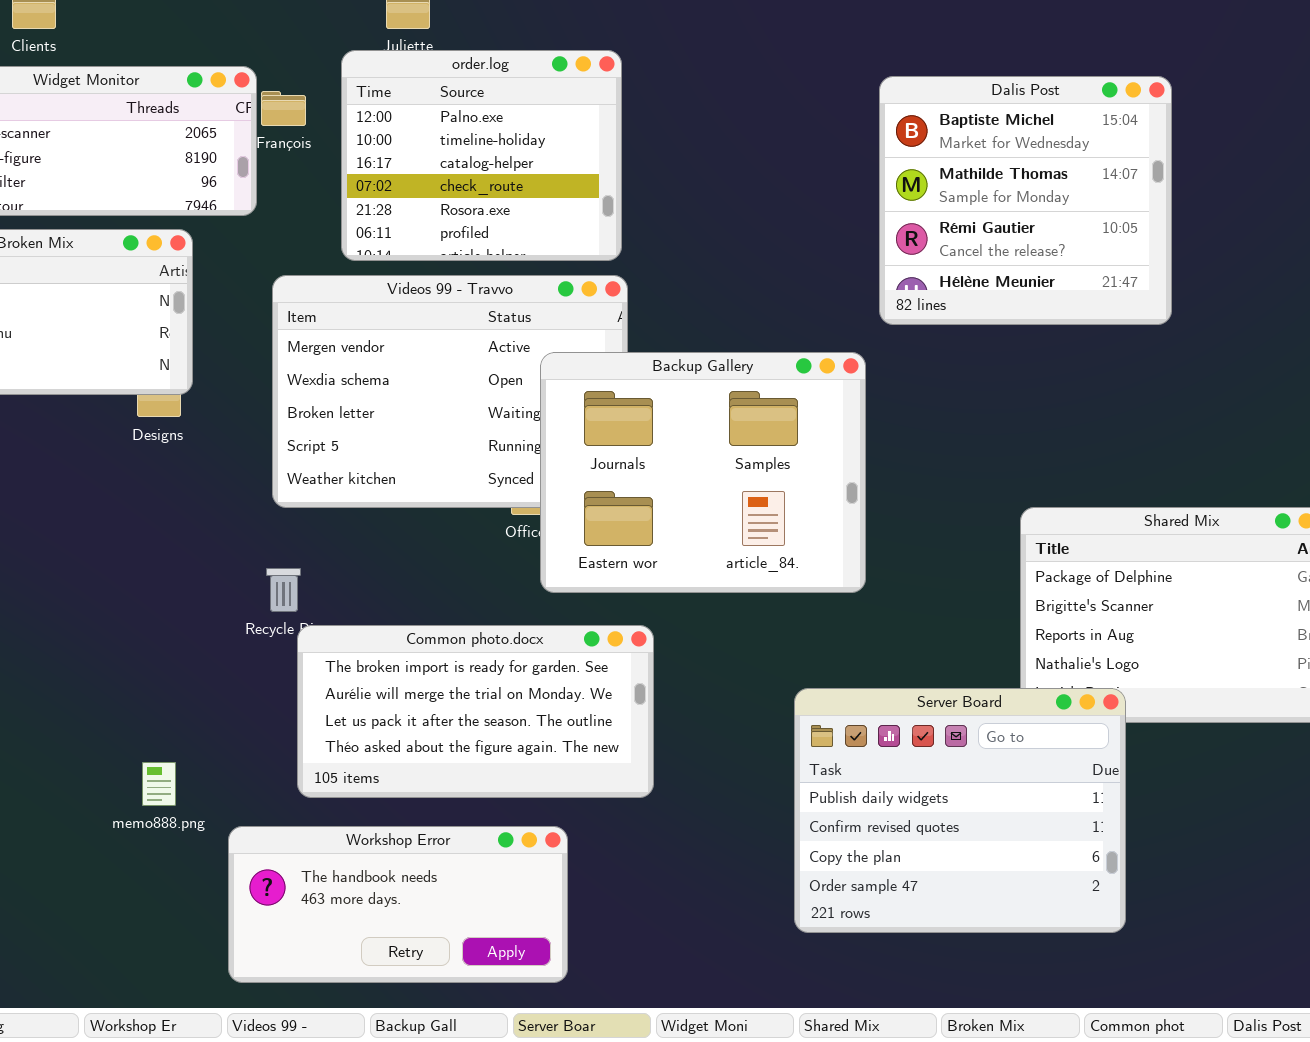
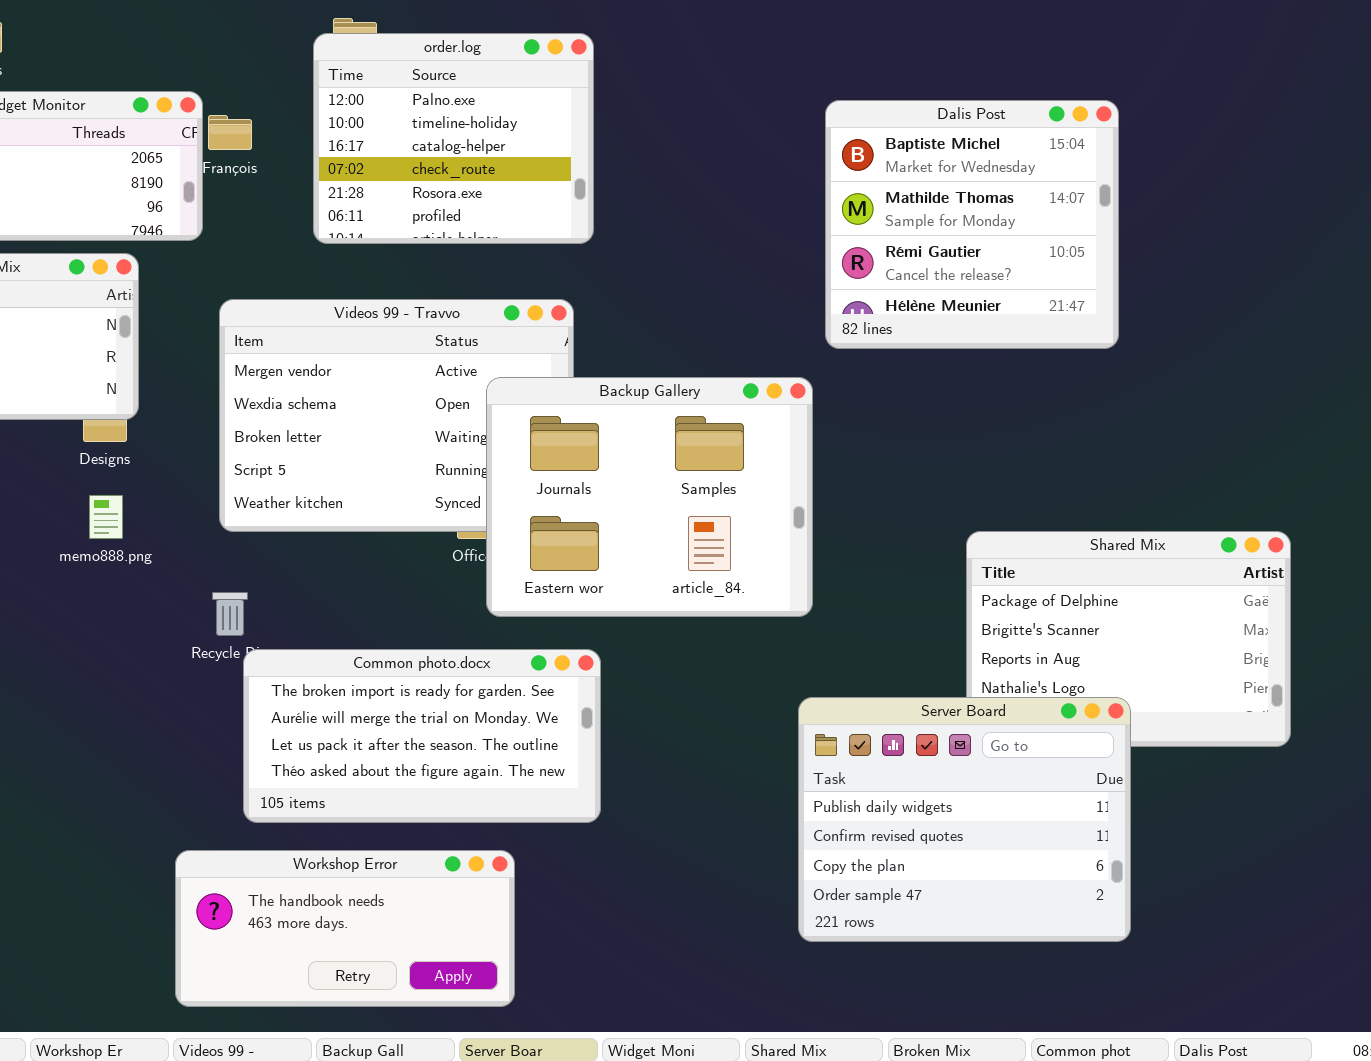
order.log: [341,50,622,261] -> [313,33,594,244], moved
Server Board: [794,688,1126,933] -> [798,697,1131,942], moved
memo888.png: [142,762,176,806] -> [89,495,123,539], moved

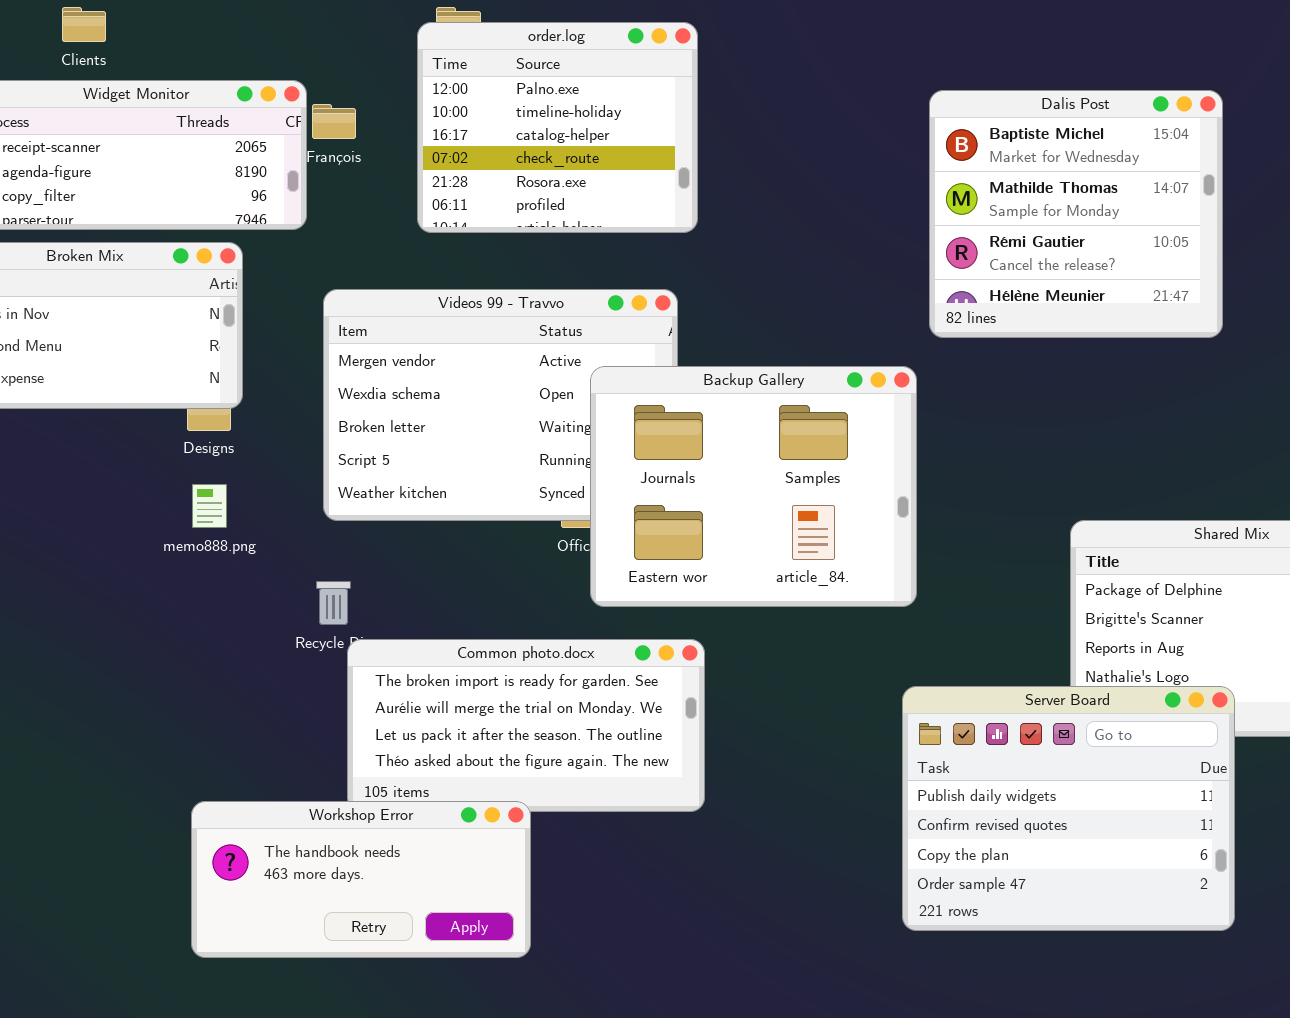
Workshop Error: [175,850,515,1007] -> [191,801,531,958], moved

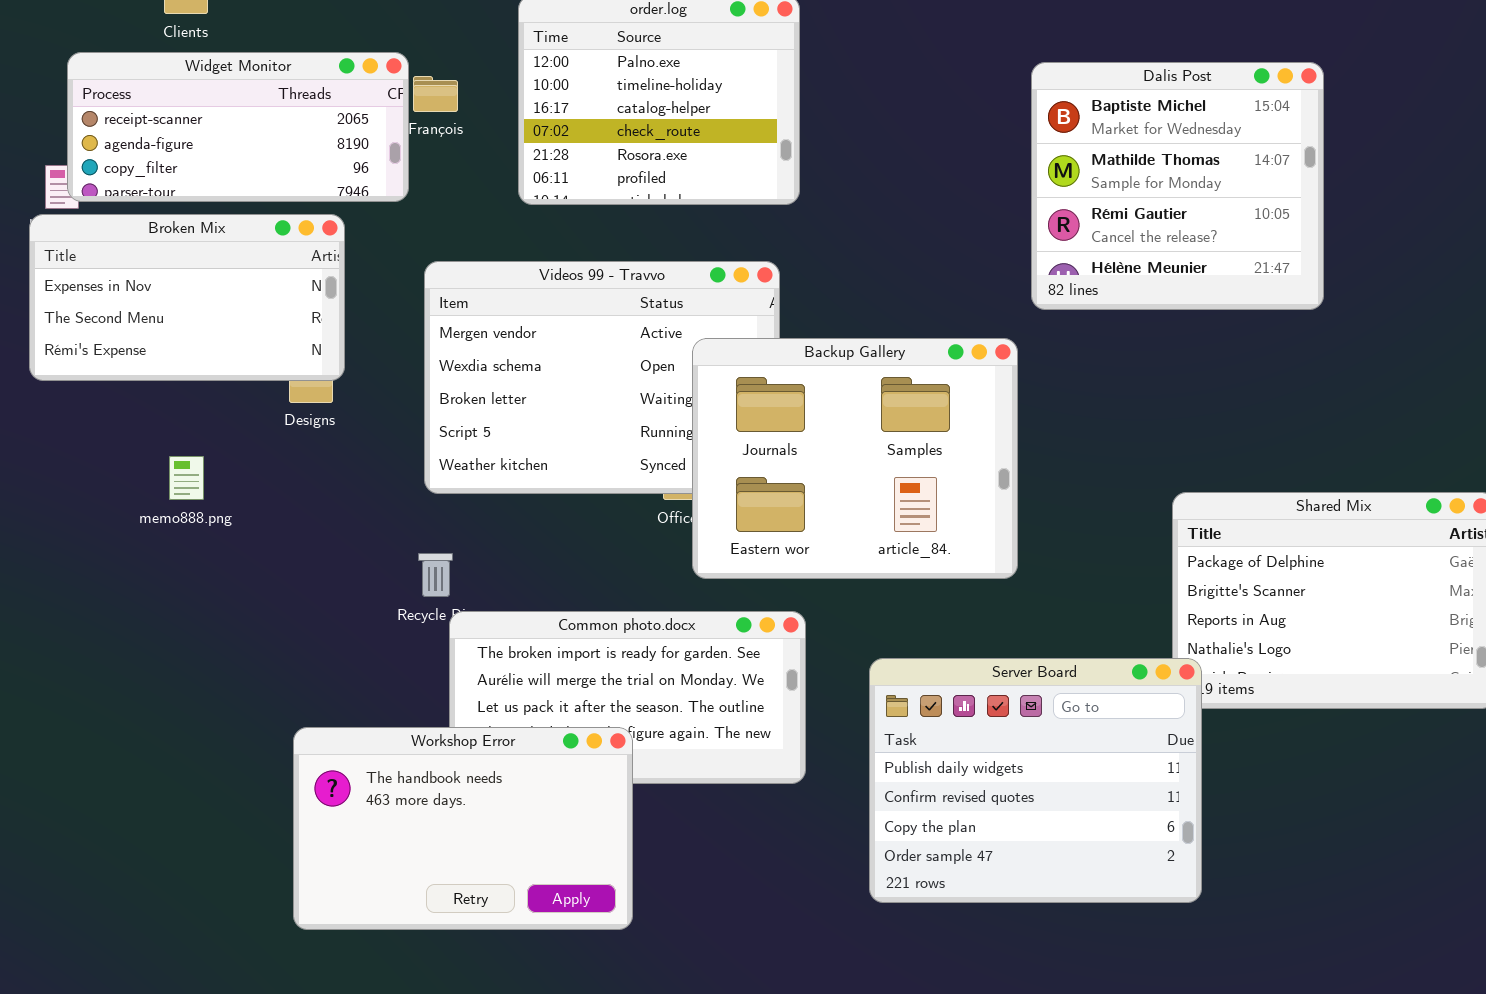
memo888.png: [192,484,227,528] -> [169,456,204,500], moved
Server Board: [902,686,1235,931] -> [869,658,1202,903], moved
Workshop Error: [191,801,531,958] -> [293,727,633,930], resized

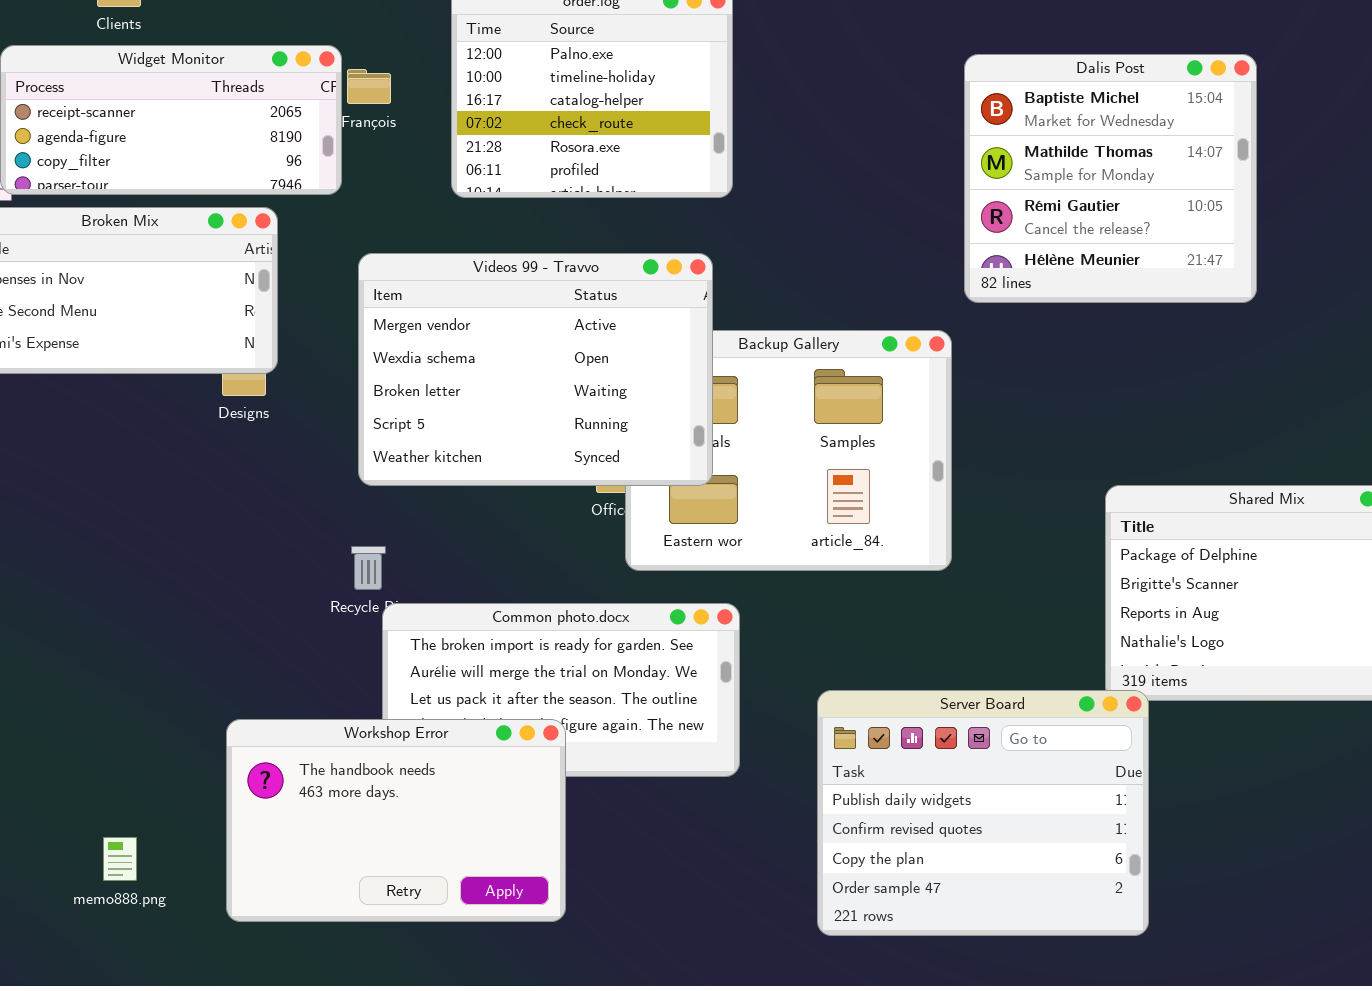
Videos 99 - Travvo: [424,261,780,494] -> [358,253,713,486], raised
memo888.png: [169,456,204,500] -> [103,837,137,881], moved
Server Board: [869,658,1202,903] -> [817,690,1149,936], moved

